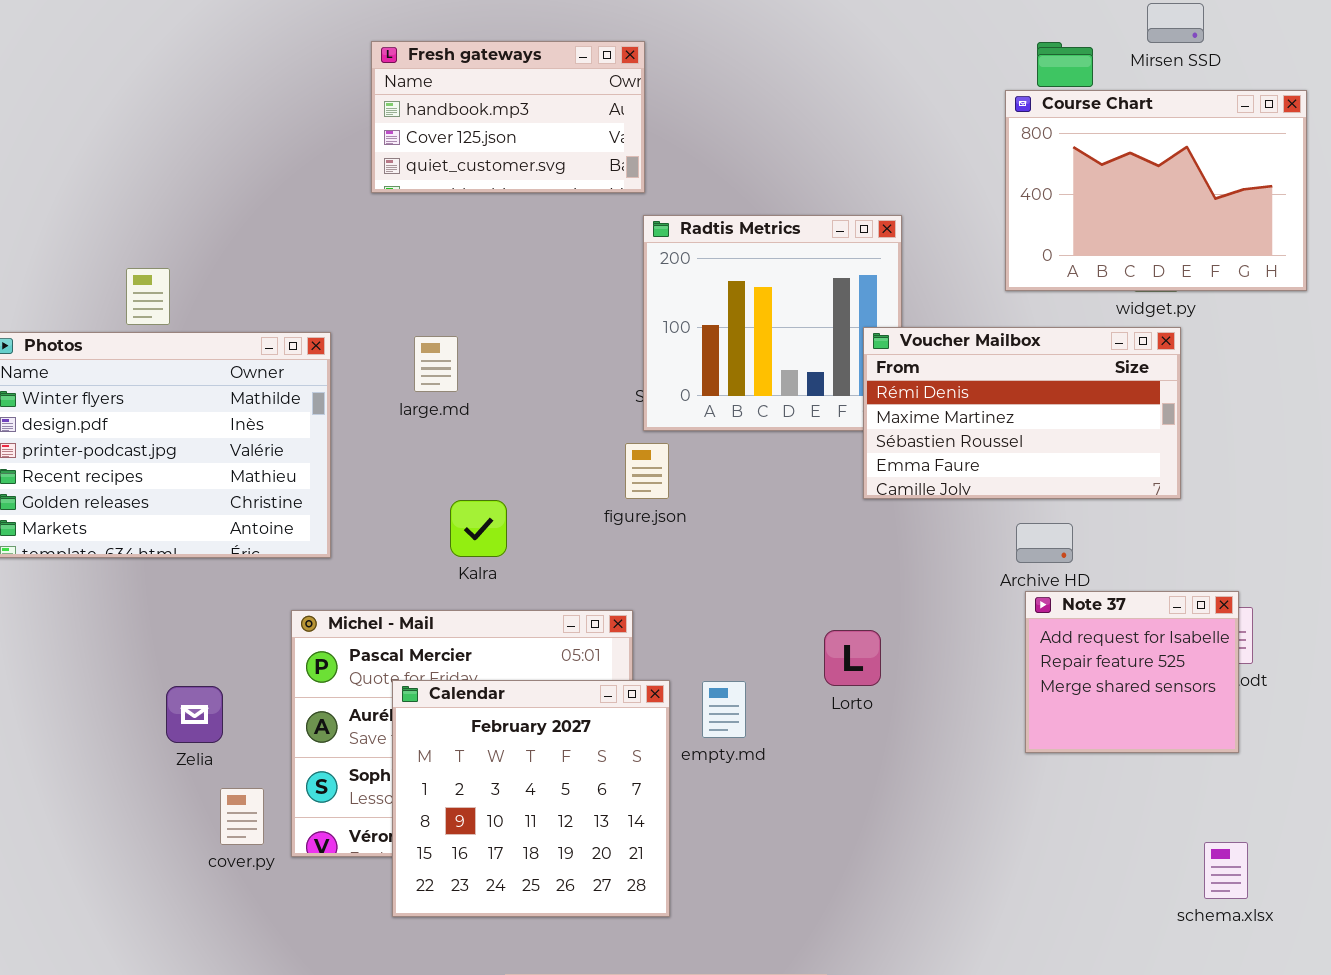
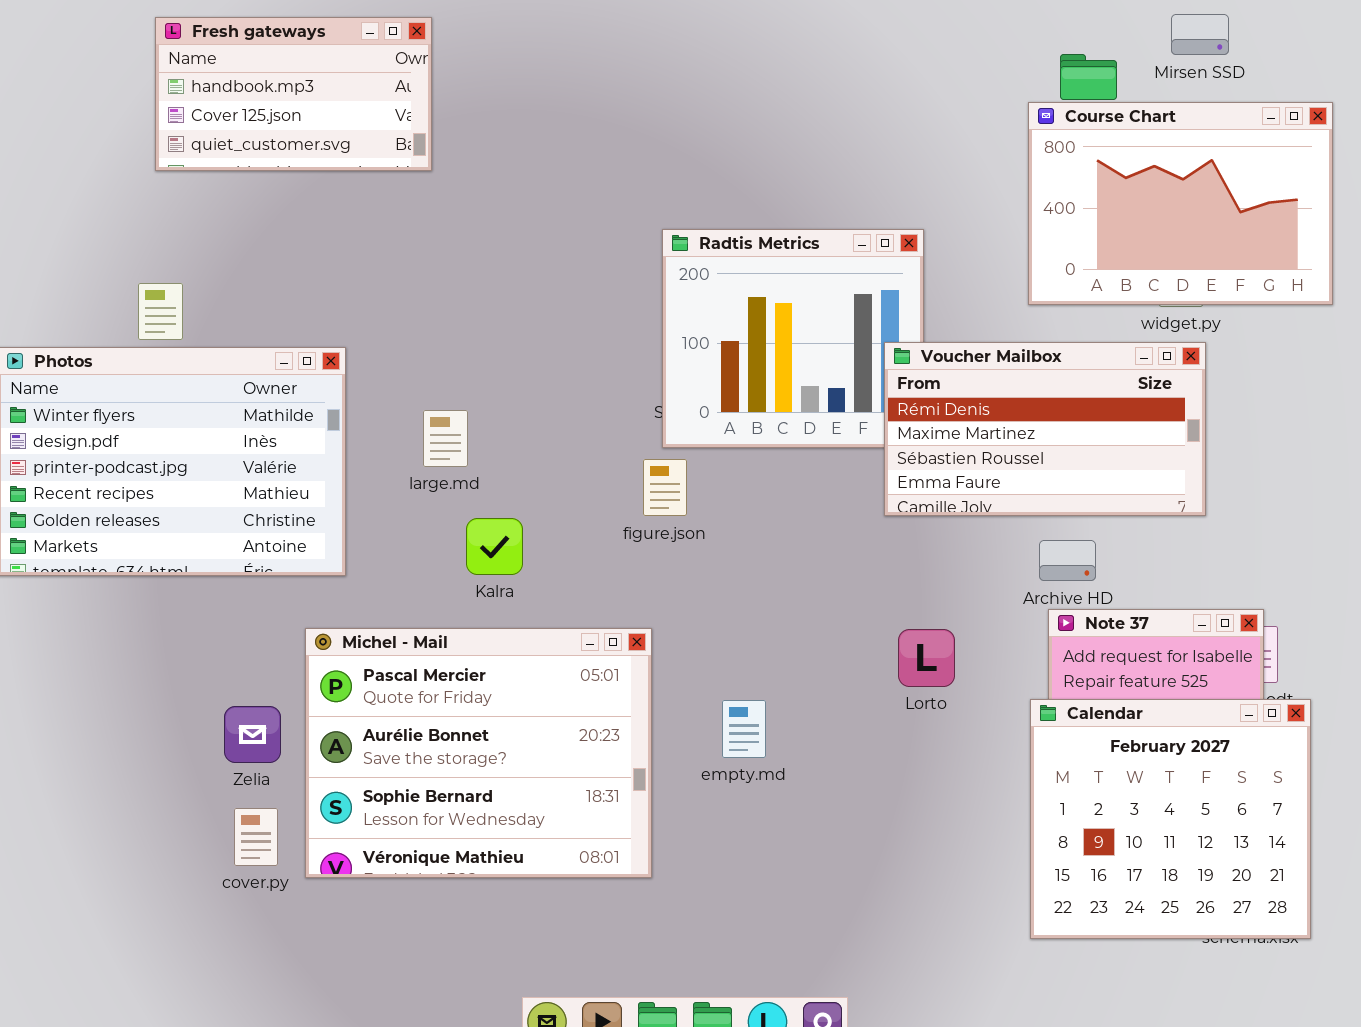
Fresh gateways: [371,41,645,193] -> [155,17,432,171], moved
large.md: [414,336,458,392] -> [423,410,468,467], moved
Lorto: [824,630,881,686] -> [898,629,955,687], moved
Calendar: [392,680,670,917] -> [1030,699,1311,939], moved
Zelia: [166,686,223,743] -> [224,706,281,763], moved

